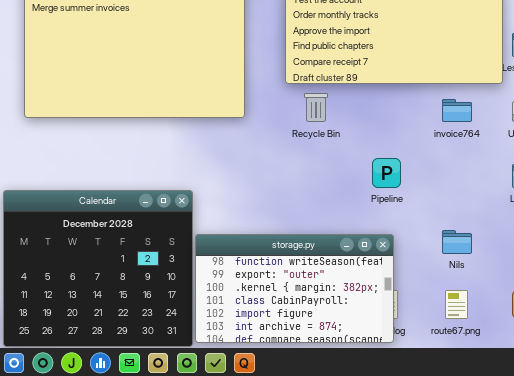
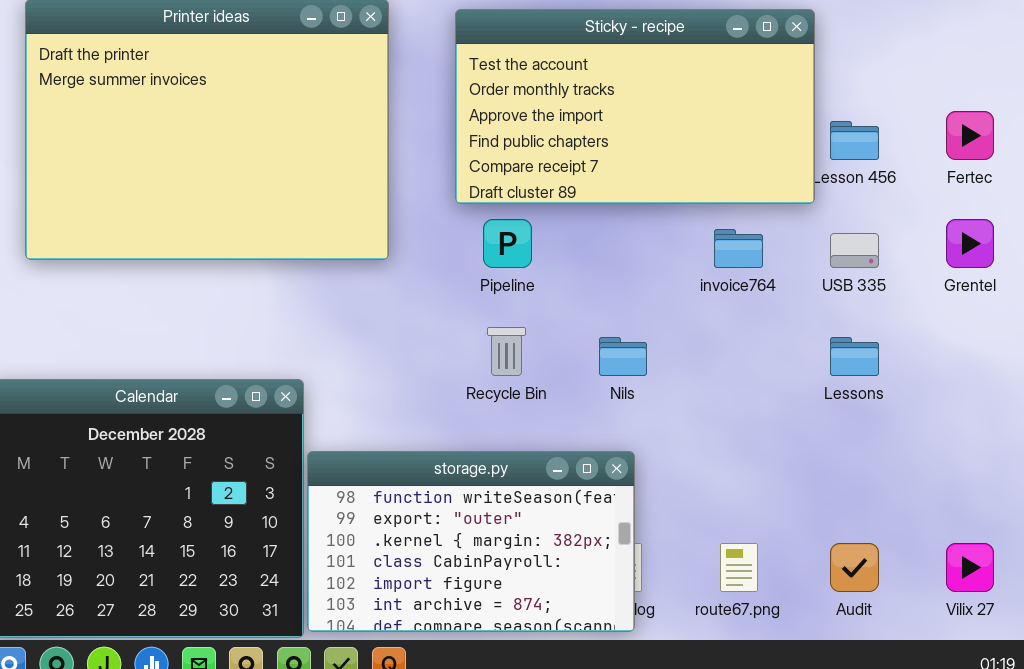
Recycle Bin: [304,93,328,122] -> [487,327,526,376], moved
Pipeline: [372,158,401,188] -> [483,219,532,268], moved
Nils: [442,230,472,254] -> [599,337,647,376], moved

